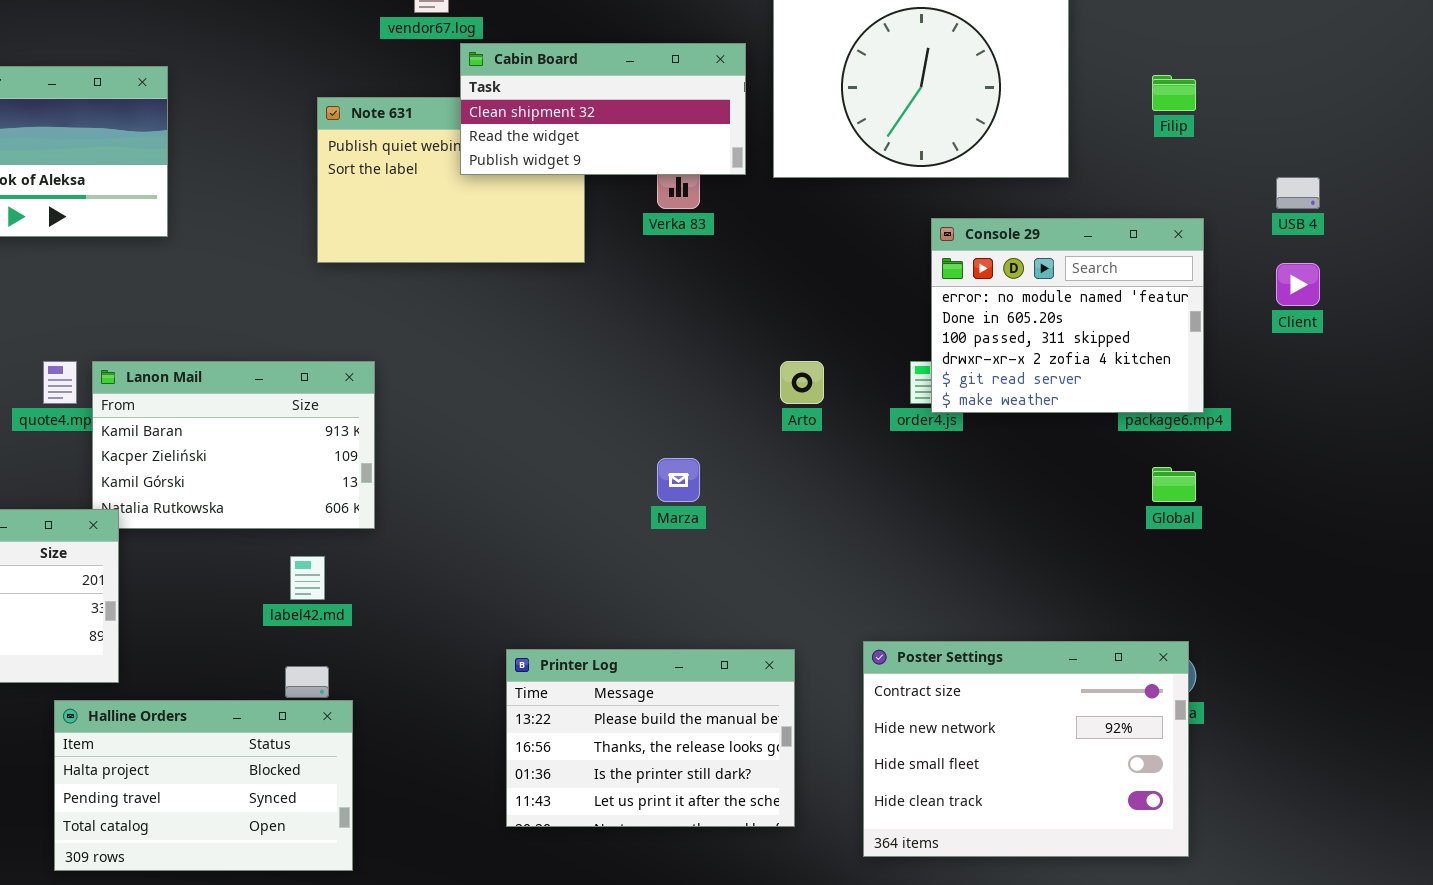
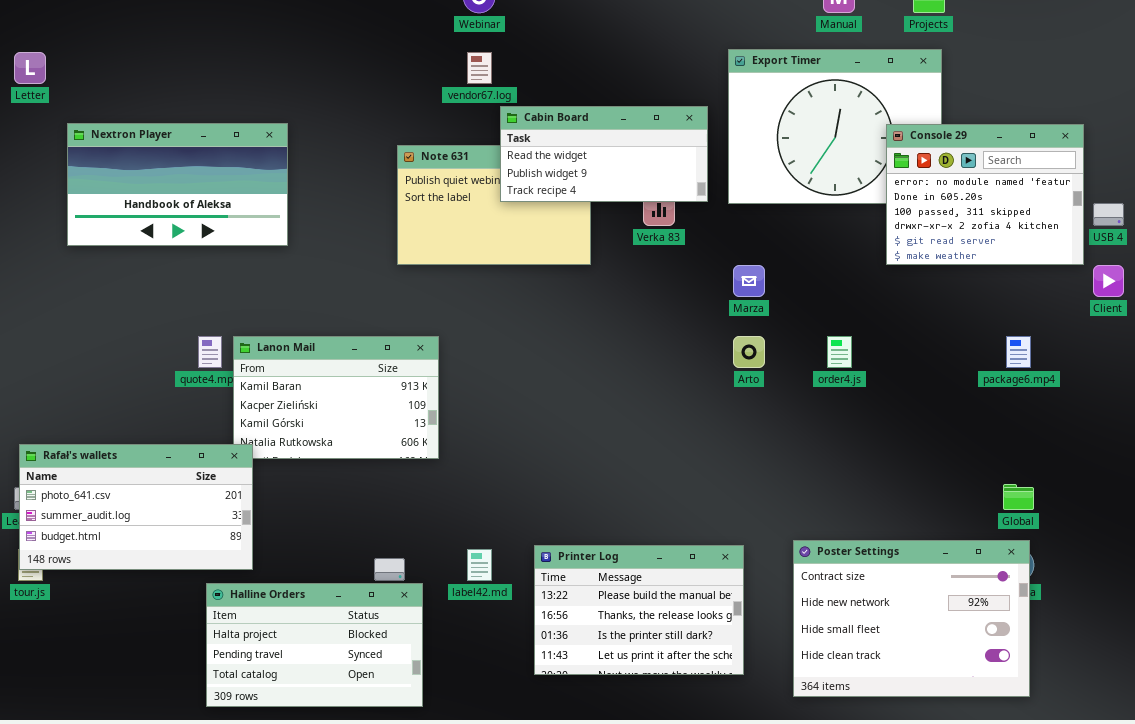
Cabin Board: [460,43,746,175] -> [500,106,708,202], scrolled down 1 row
Console 29: [931,218,1204,413] -> [886,124,1084,265], moved
Marza: [657,458,700,502] -> [733,265,765,297], moved
Global: [1152,467,1196,502] -> [1003,484,1034,510], moved
label42.md: [290,556,325,600] -> [467,549,492,581], moved

